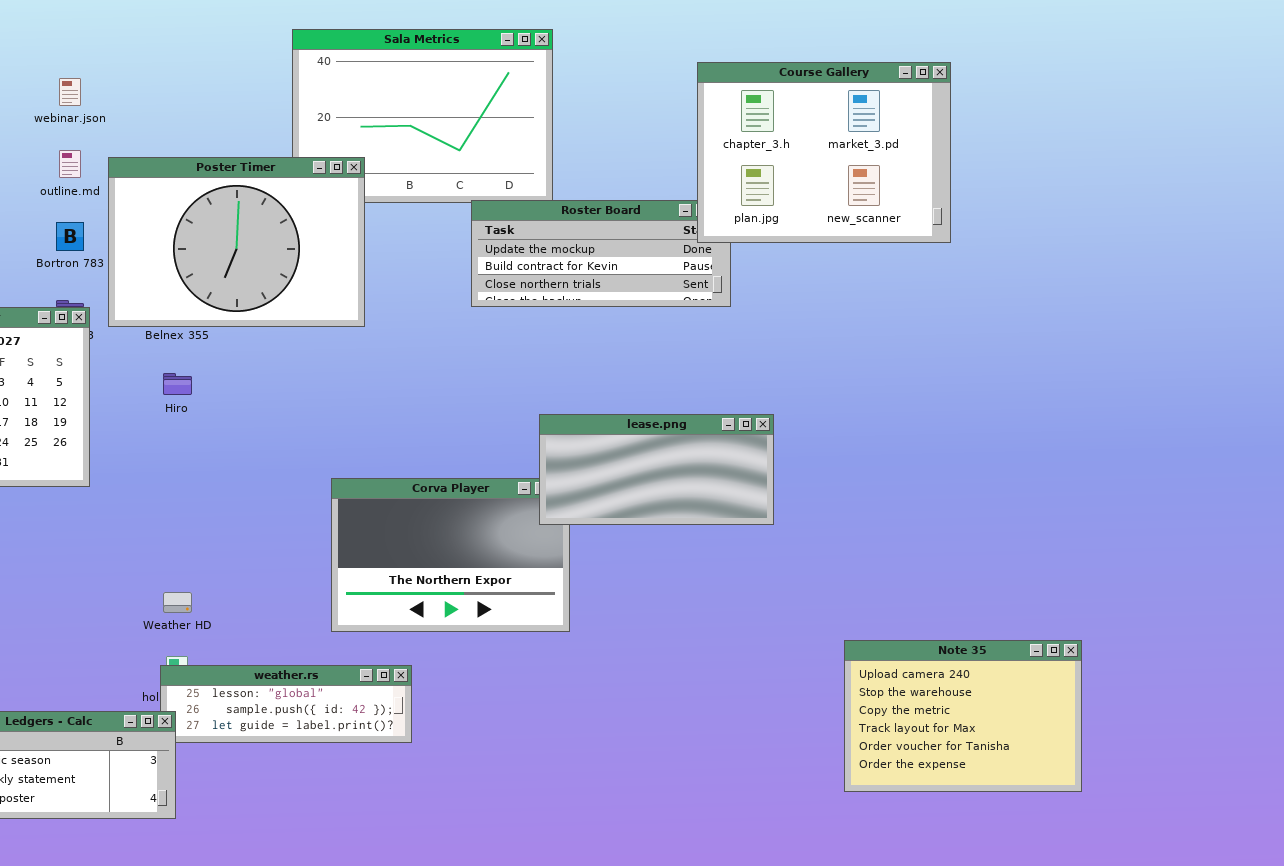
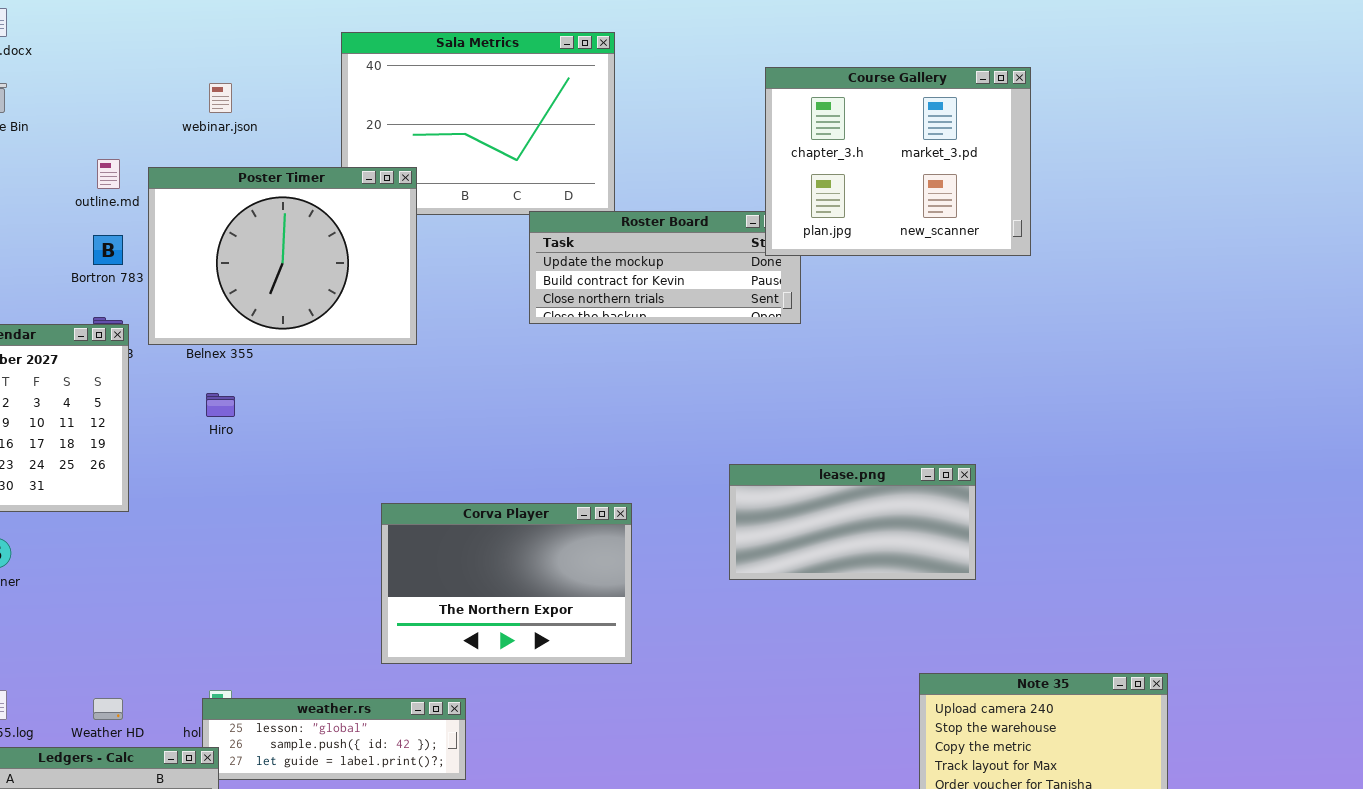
webinar.json: [59,78,81,106] -> [209,83,232,113], moved
lease.png: [539,414,774,525] -> [729,464,976,580], moved
Weather HD: [163,592,192,613] -> [93,698,123,720], moved

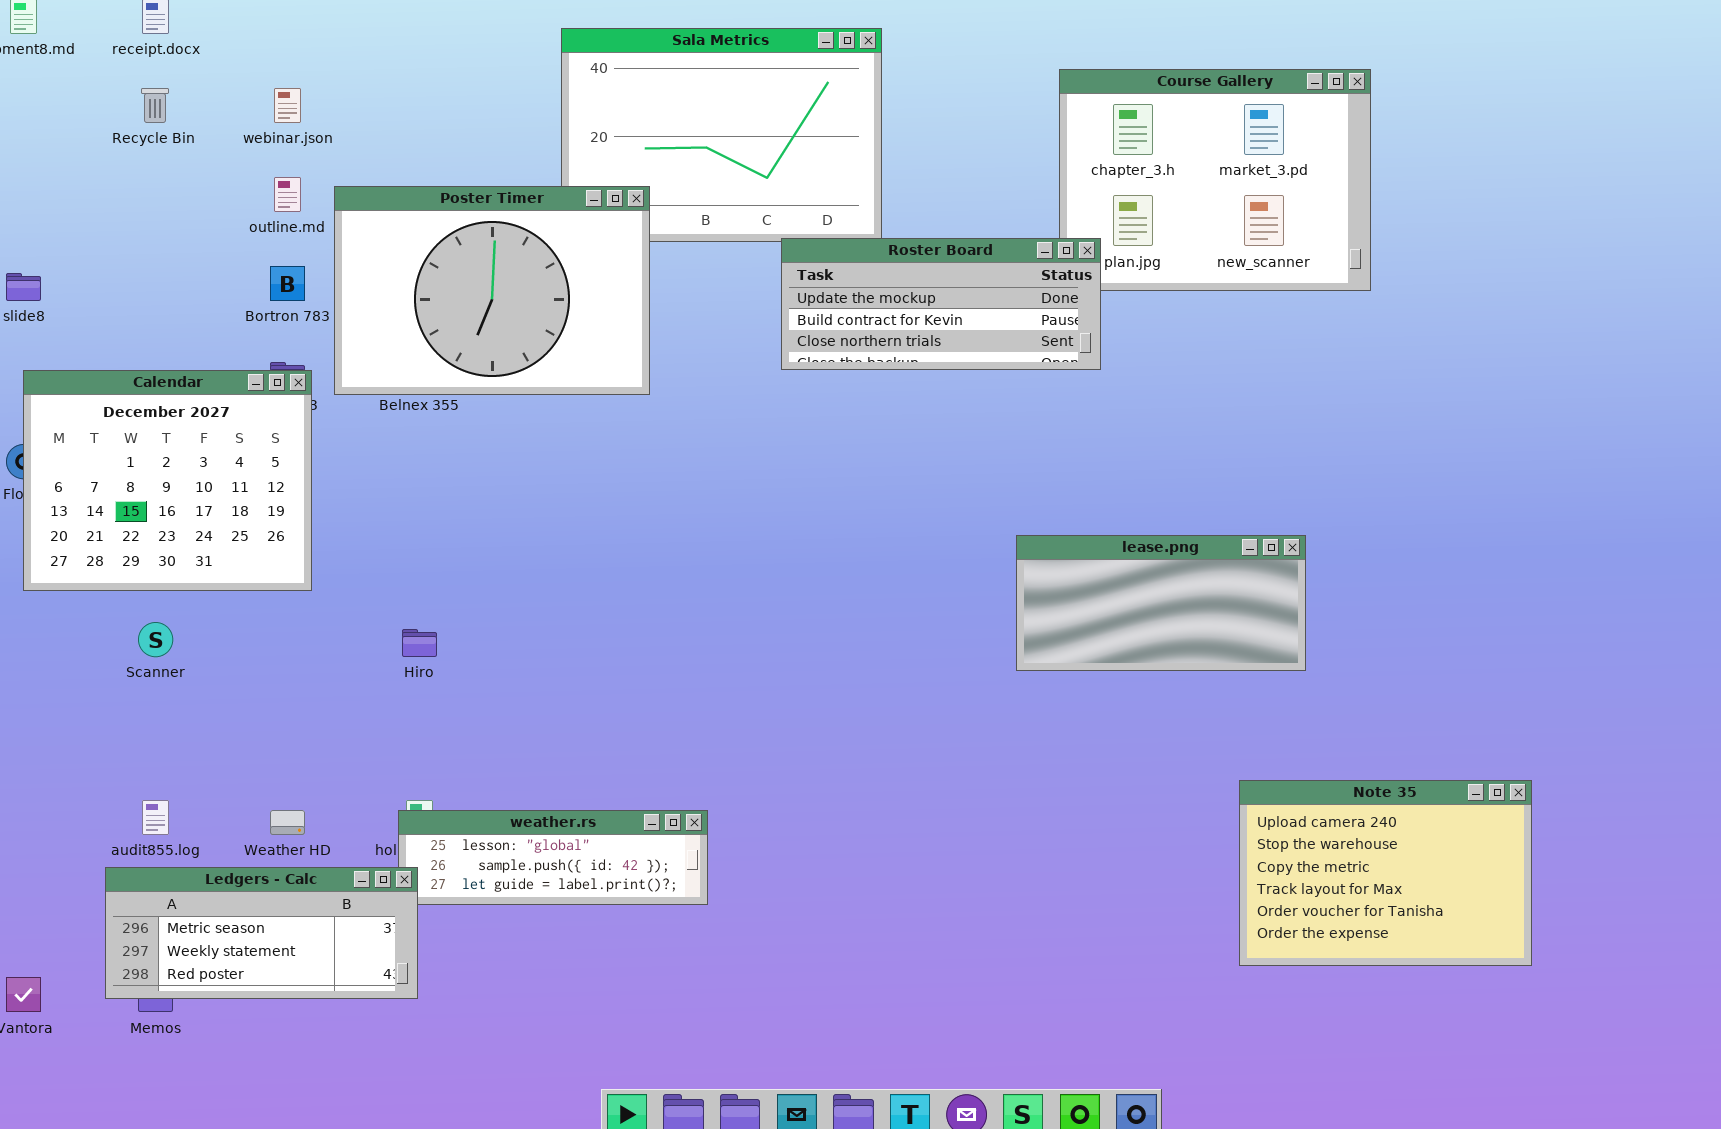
webinar.json: [209,83,232,113] -> [274,88,301,123], moved
Roster Board: [529,211,801,324] -> [781,238,1101,370], raised
Hiro: [206,393,235,417] -> [402,629,437,657], moved
Corva Player: [381,503,632,664] -> none, closed

